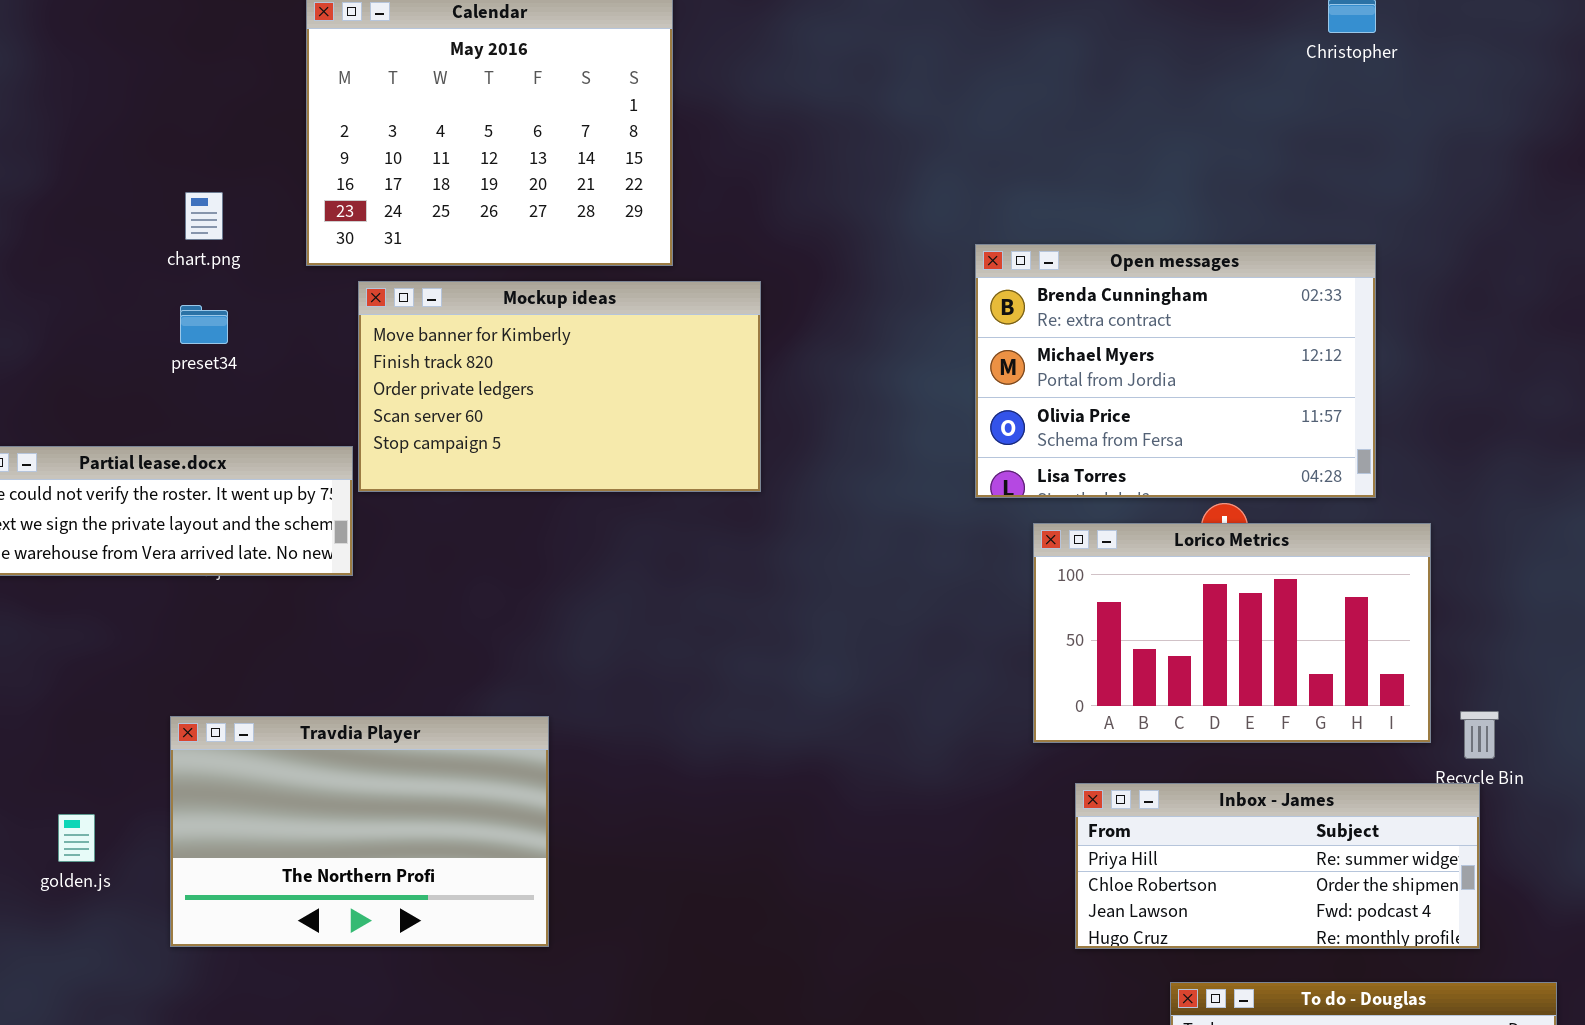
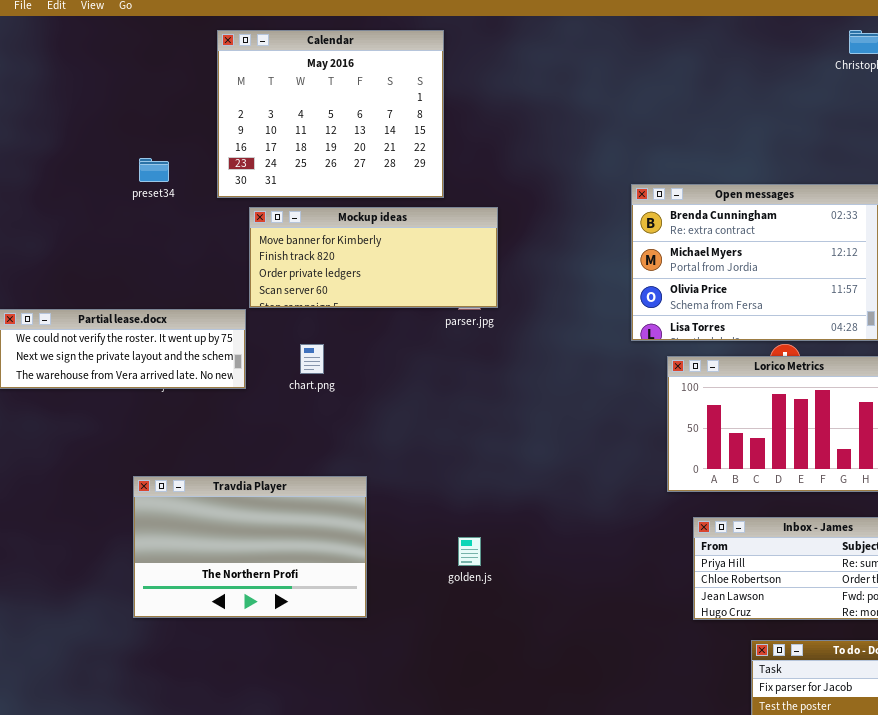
chart.png: [185,192,223,240] -> [300,344,324,374], moved
Mockup ideas: [358,281,761,492] -> [249,207,498,308], resized
preset34: [180,305,228,344] -> [139,158,169,182], moved
golden.js: [58,814,95,862] -> [458,537,481,566], moved

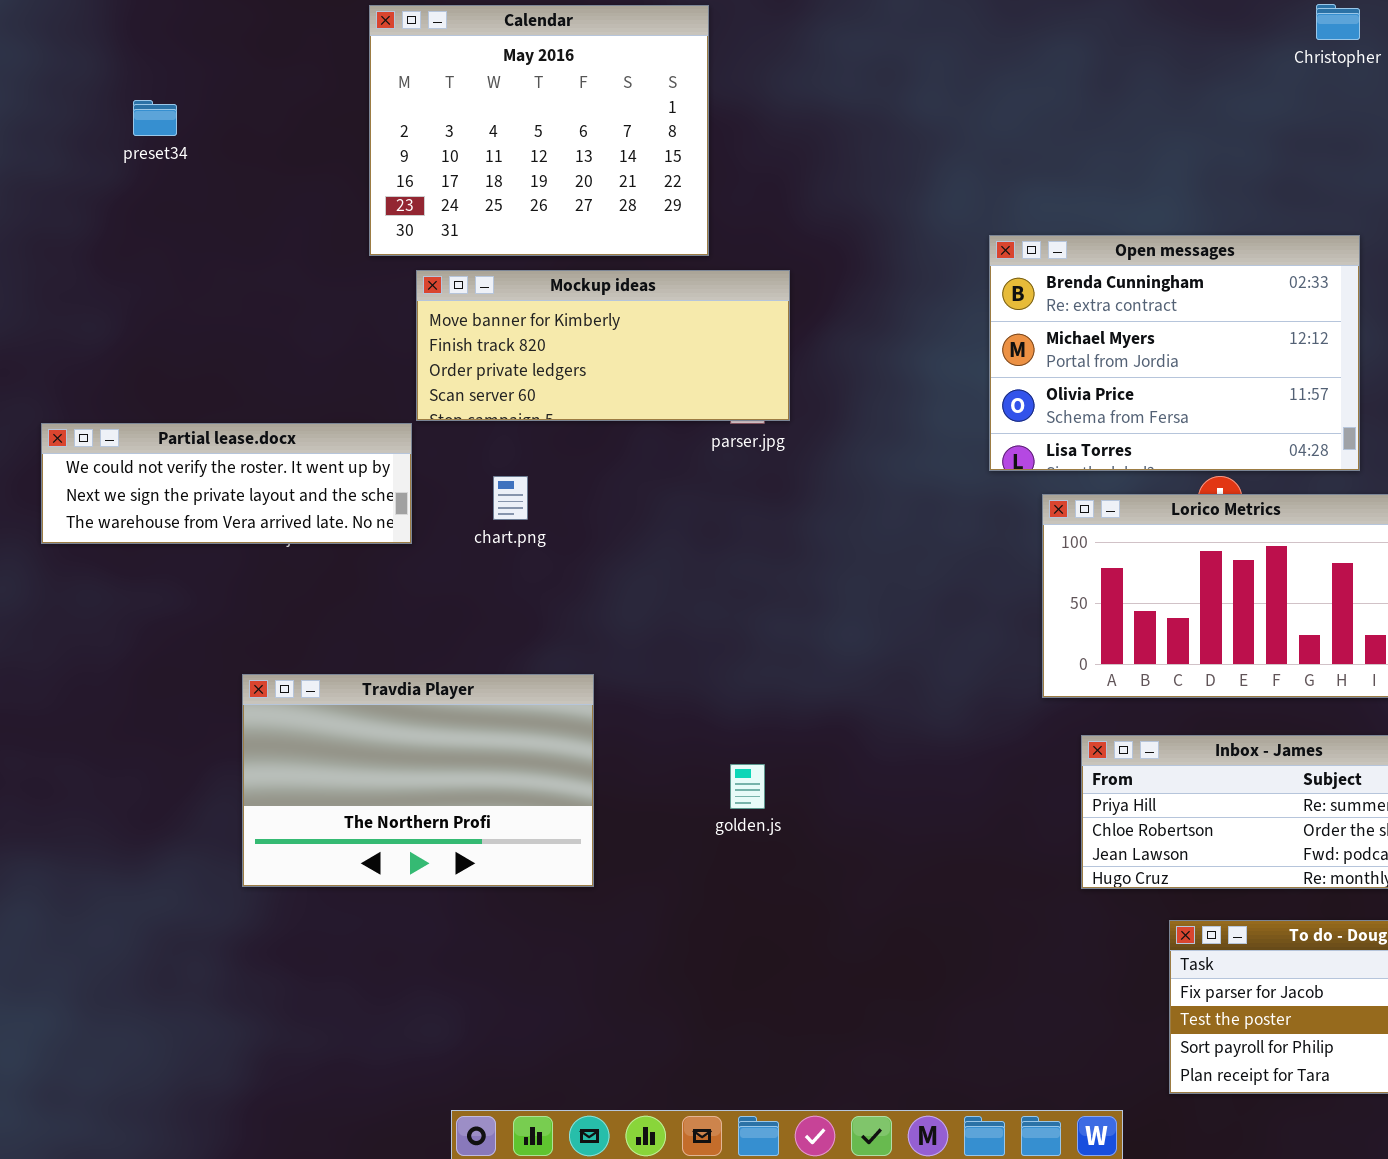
preset34: [139,158,169,182] -> [133,100,177,136], moved

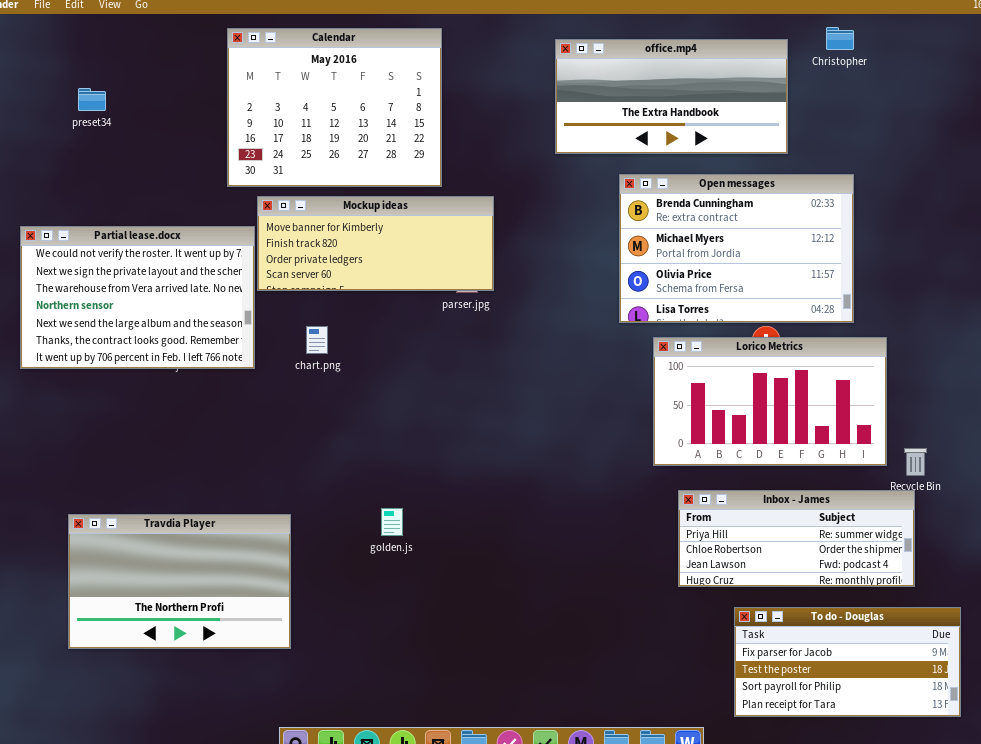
office.mp4: none -> [555,39,788,154], opened
Partial lease.docx: [41,423,412,544] -> [20,226,255,369], resized
Travdia Player: [242,674,594,887] -> [68,514,291,649], moved
golden.js: [730,764,765,809] -> [381,508,403,536], moved

